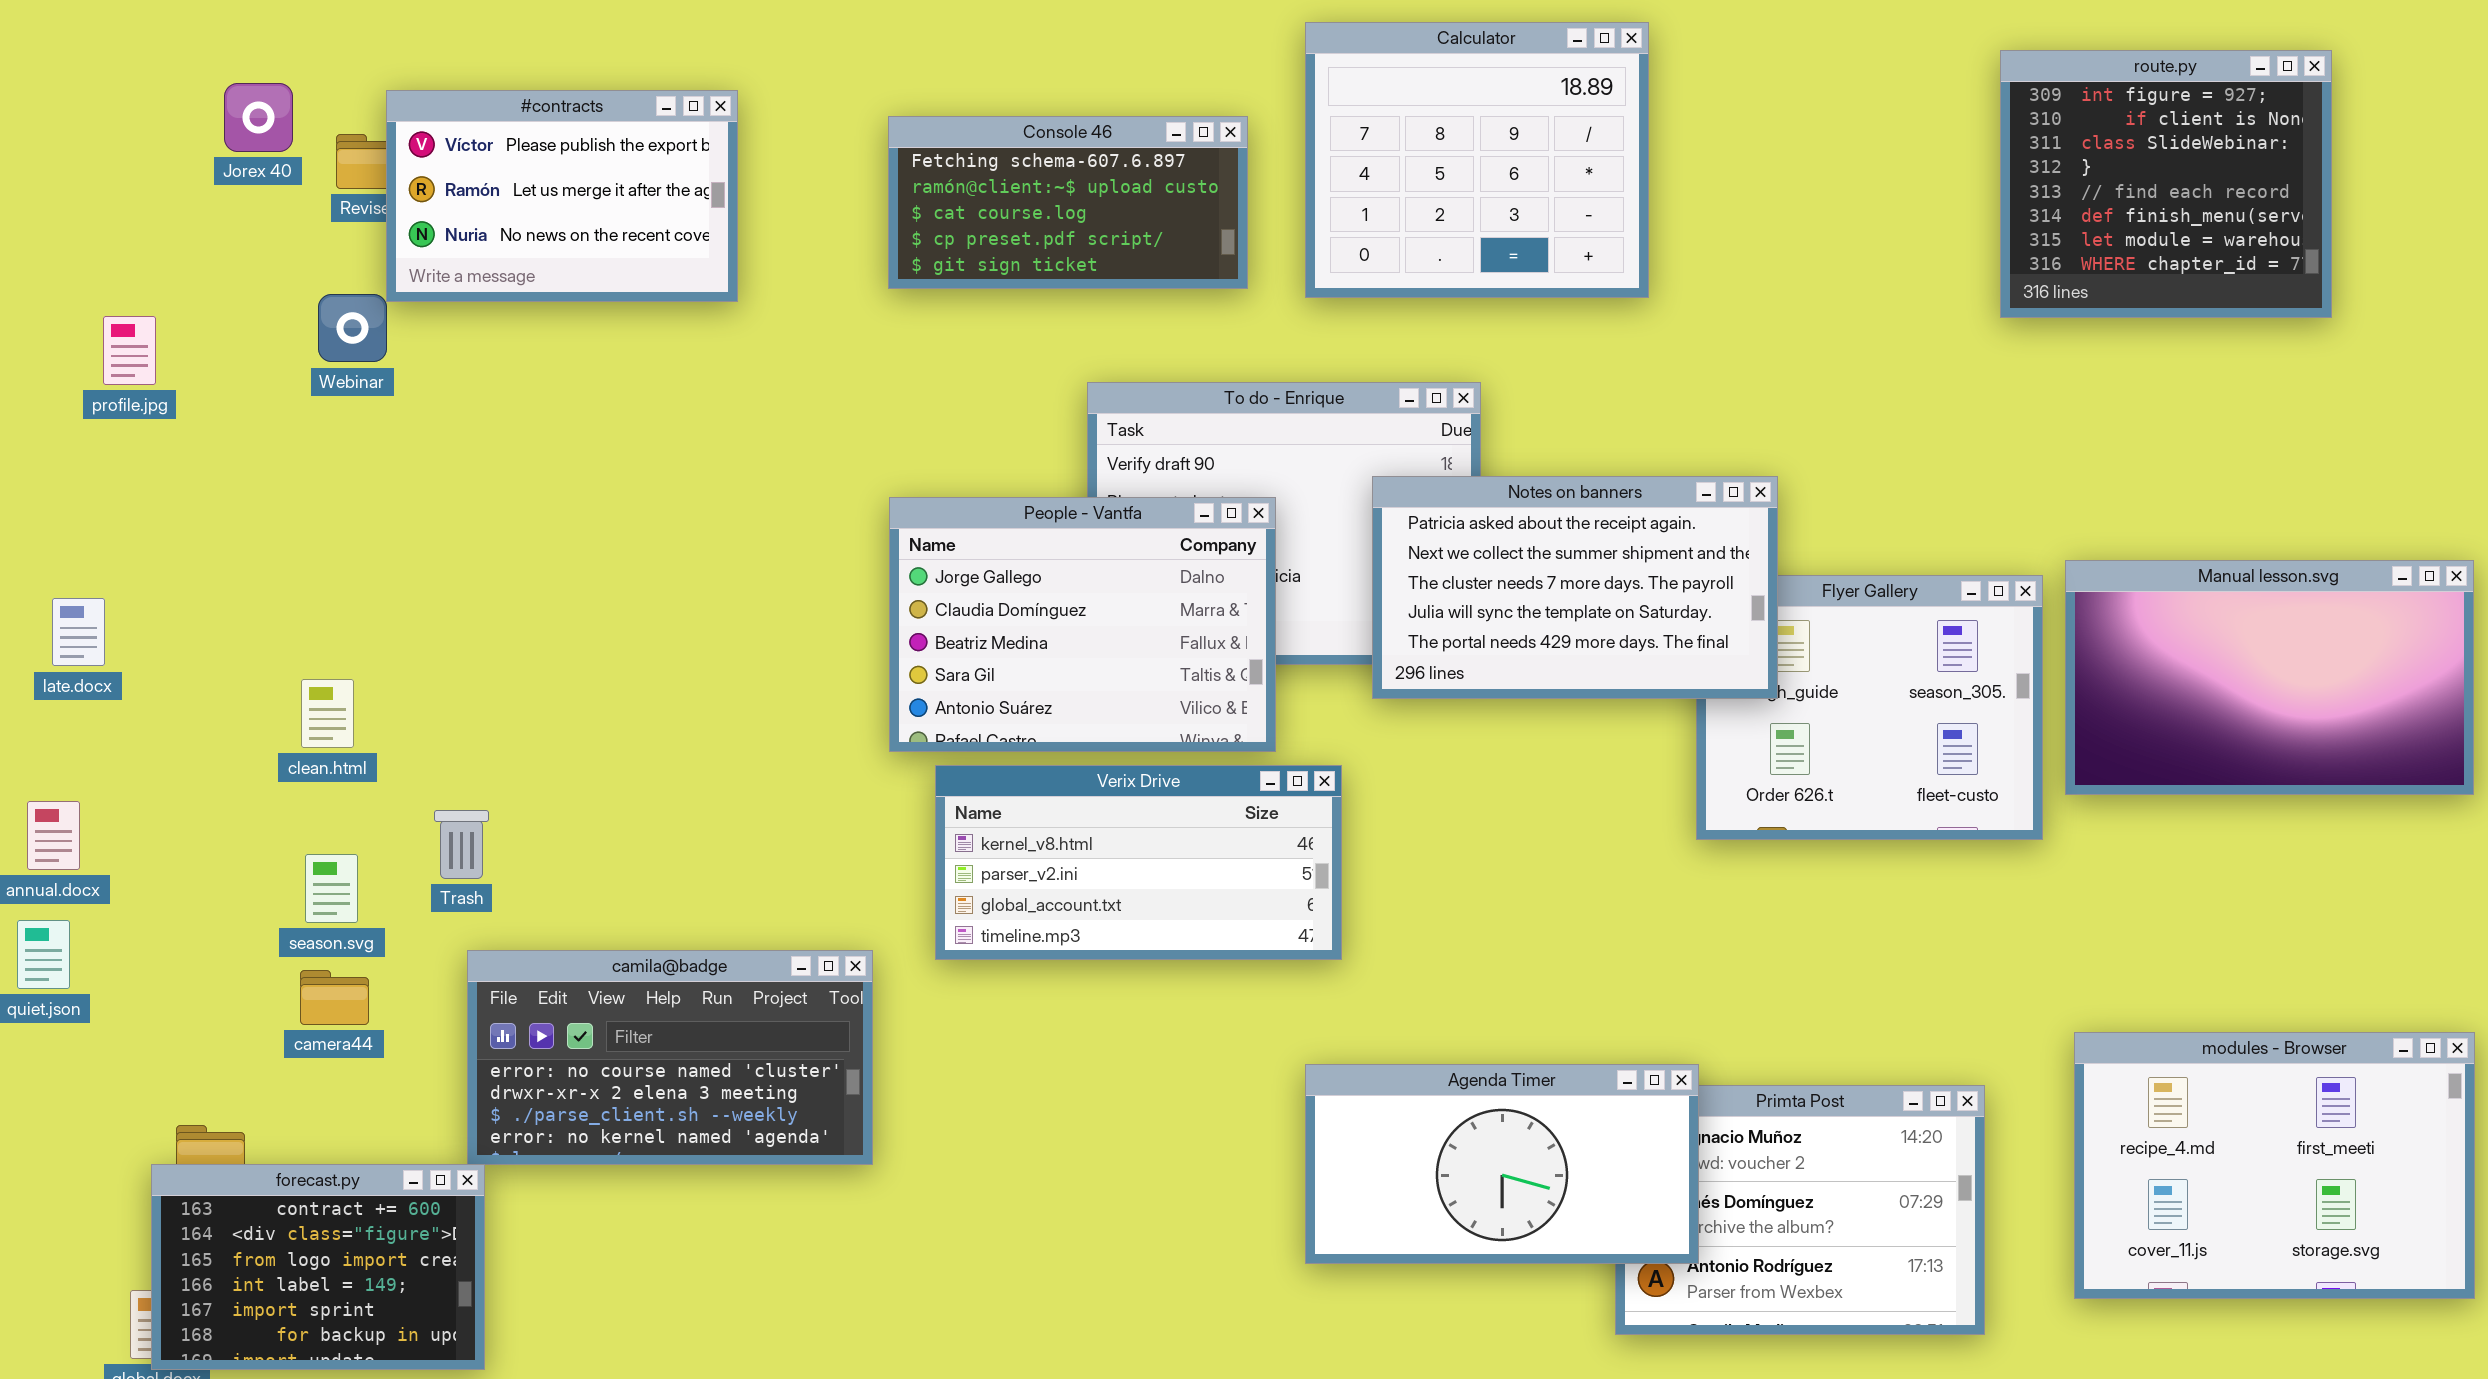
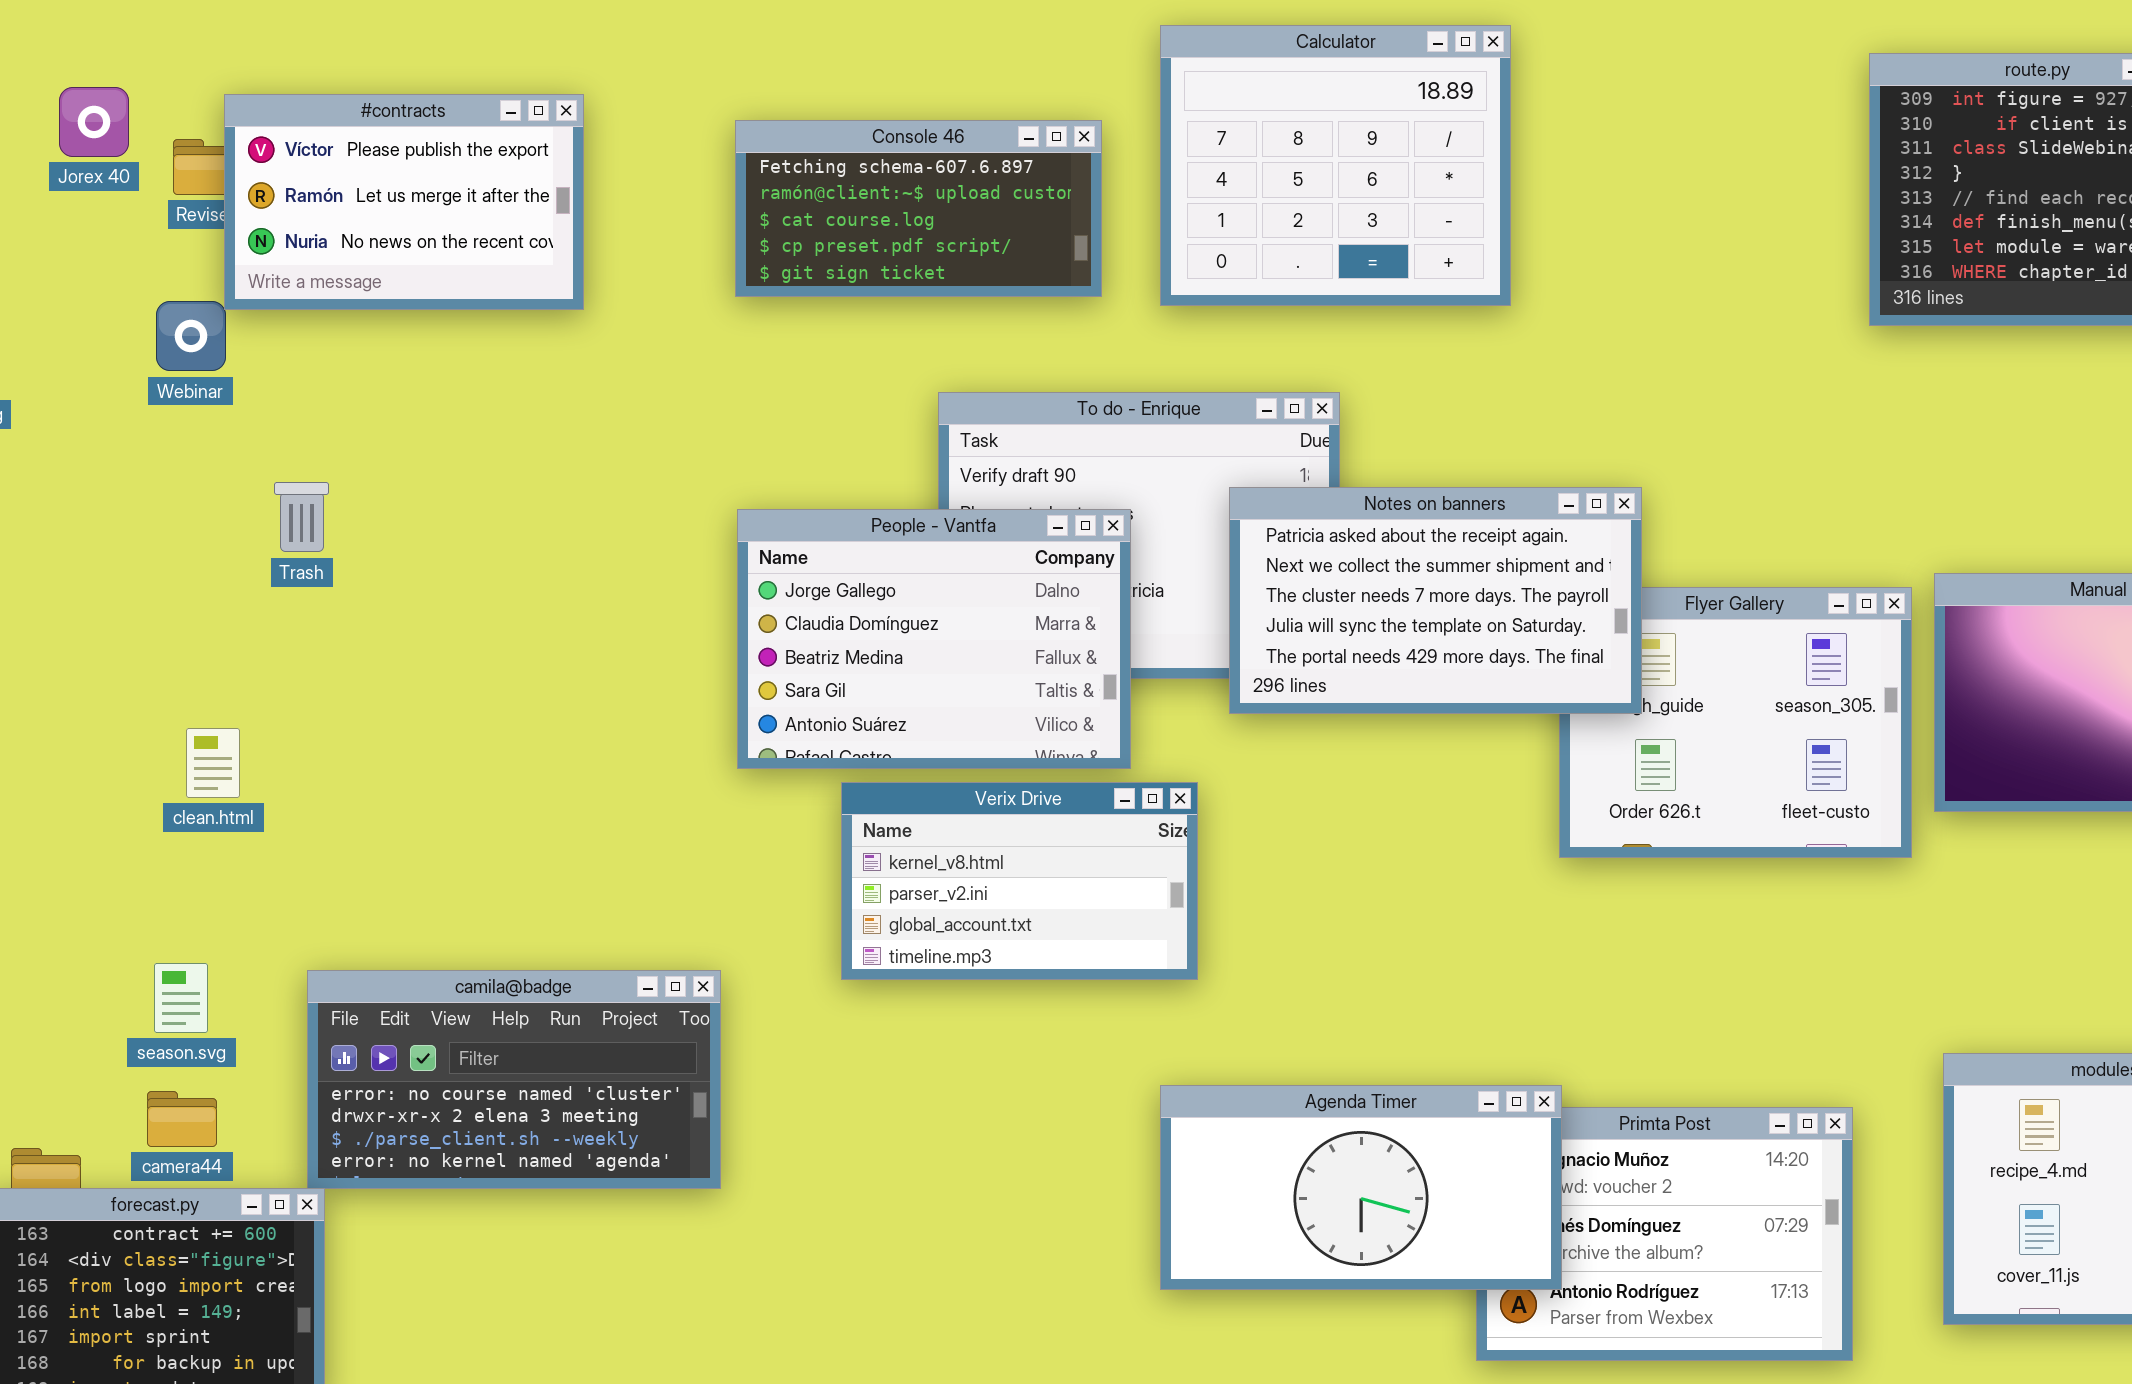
clean.html: [301,679,354,748] -> [186,728,240,798], moved
Verix Drive: [935,765,1342,960] -> [841,782,1198,980], resized
Trash: [434,810,489,879] -> [274,482,329,552], moved
season.svg: [305,854,358,923] -> [154,963,208,1033], moved
camera44: [300,970,369,1025] -> [147,1091,217,1147], moved

